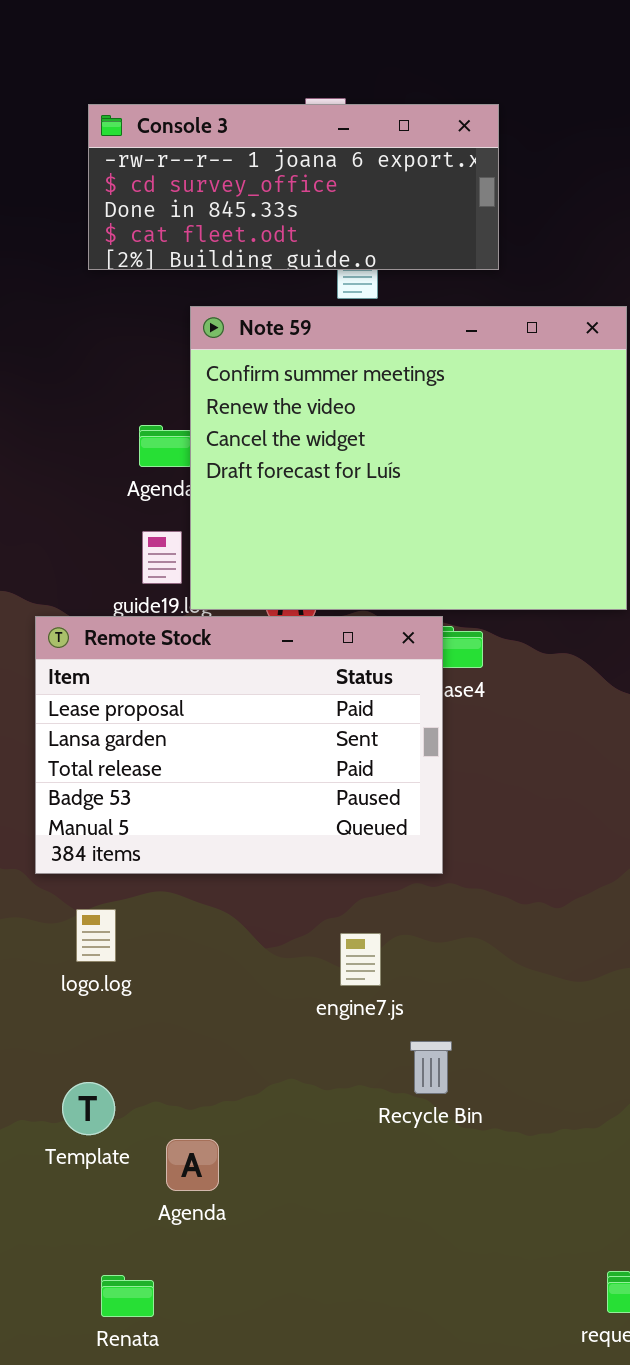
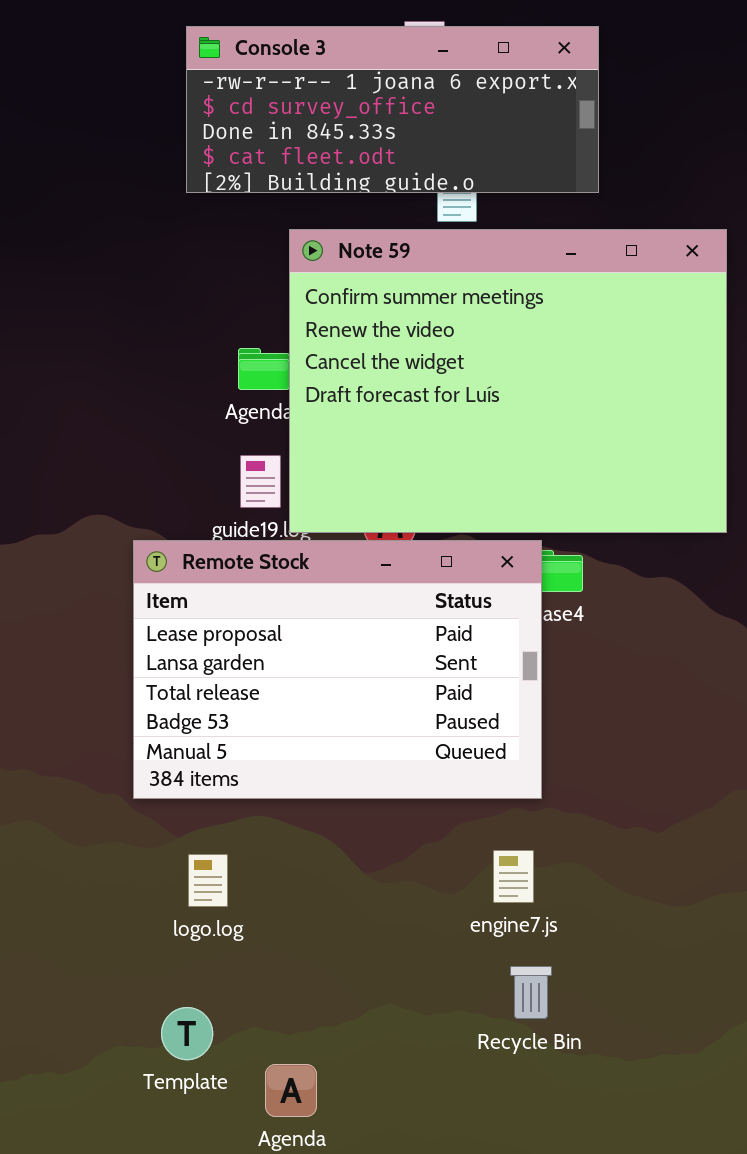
logo.log: [76,909,116,962] -> [188,854,228,907], moved
engine7.js: [340,933,381,986] -> [493,850,534,903], moved

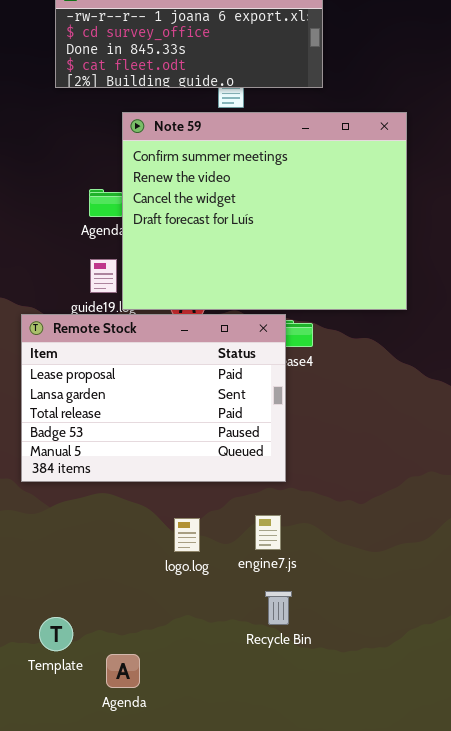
logo.log: [188,854,228,907] -> [174,518,200,552], moved

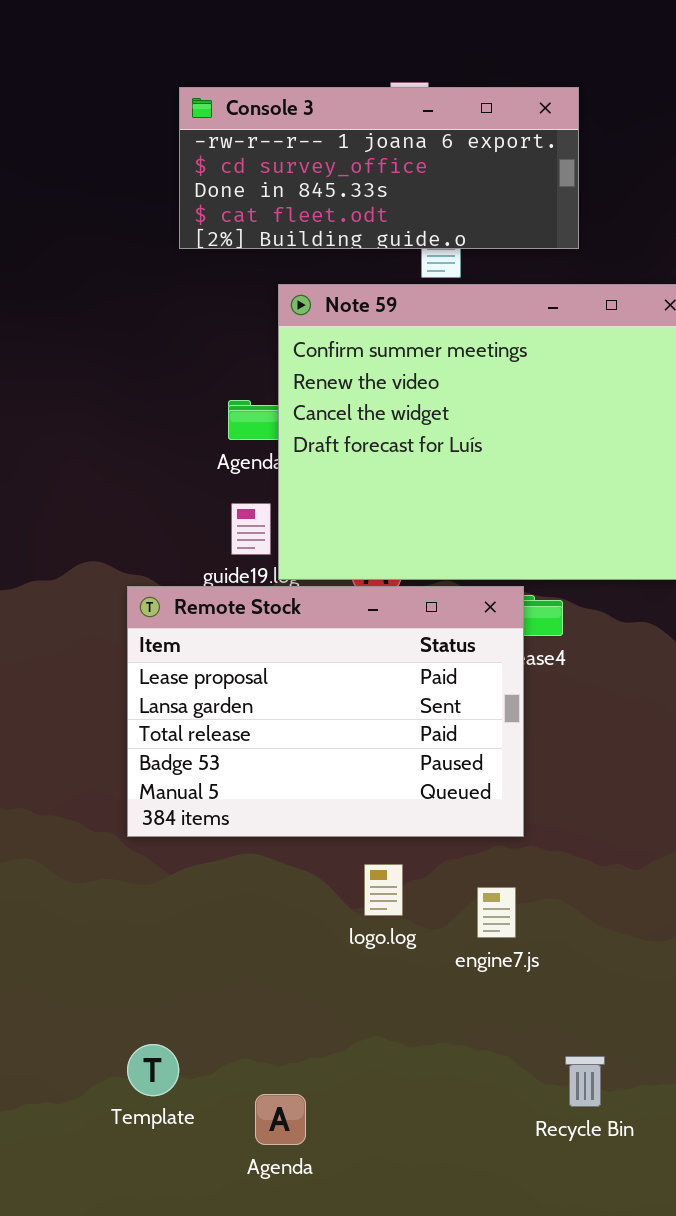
logo.log: [174,518,200,552] -> [364,864,403,916], moved
Recycle Bin: [265,591,292,625] -> [565,1056,605,1107], moved
Template: [39,617,73,651] -> [127,1044,179,1096], moved

